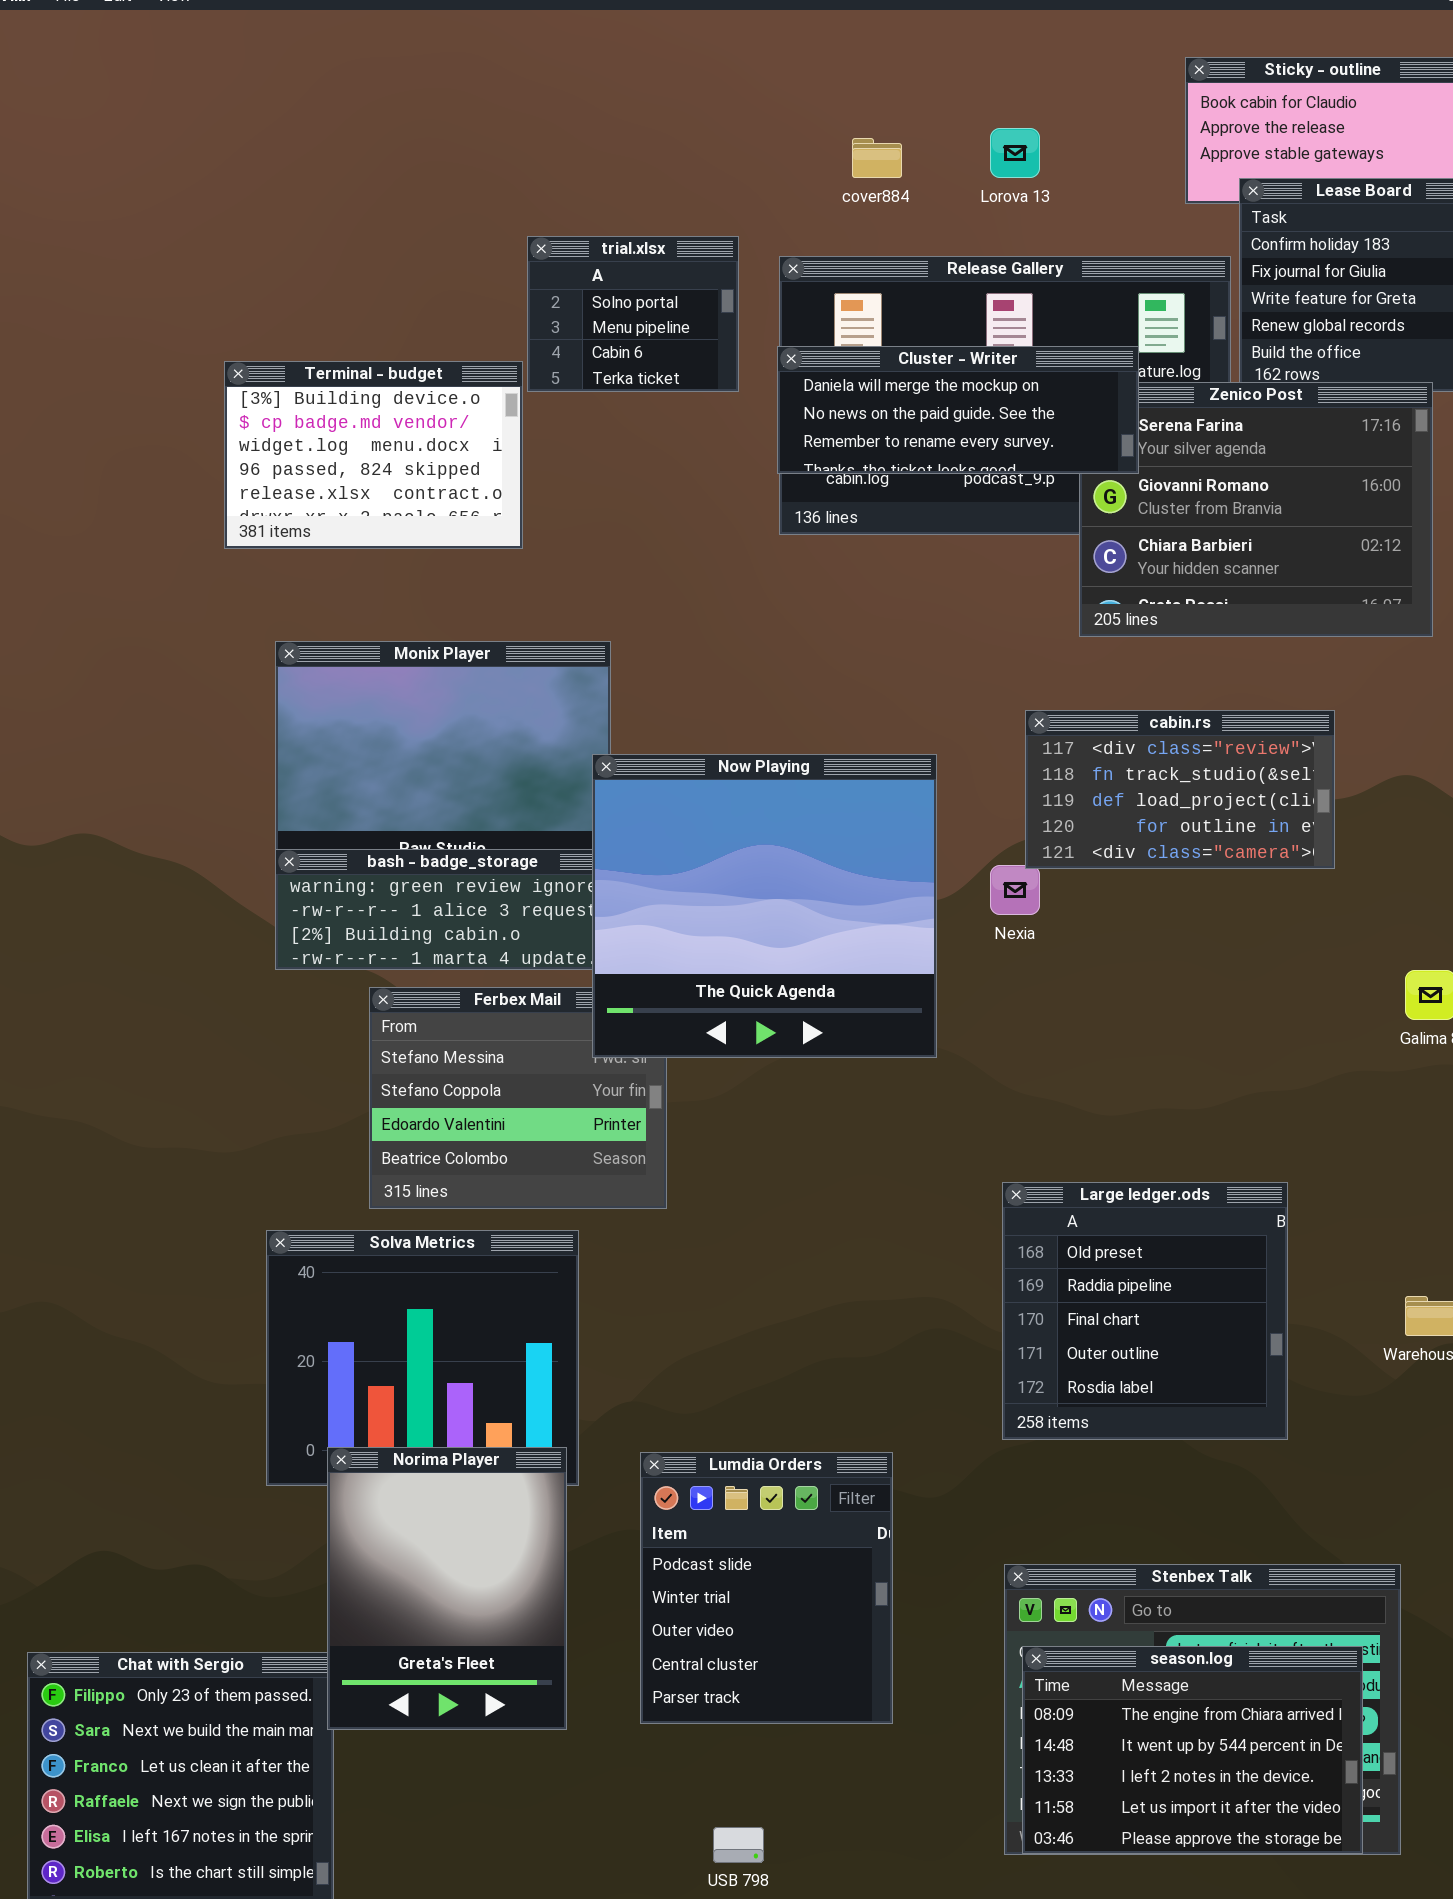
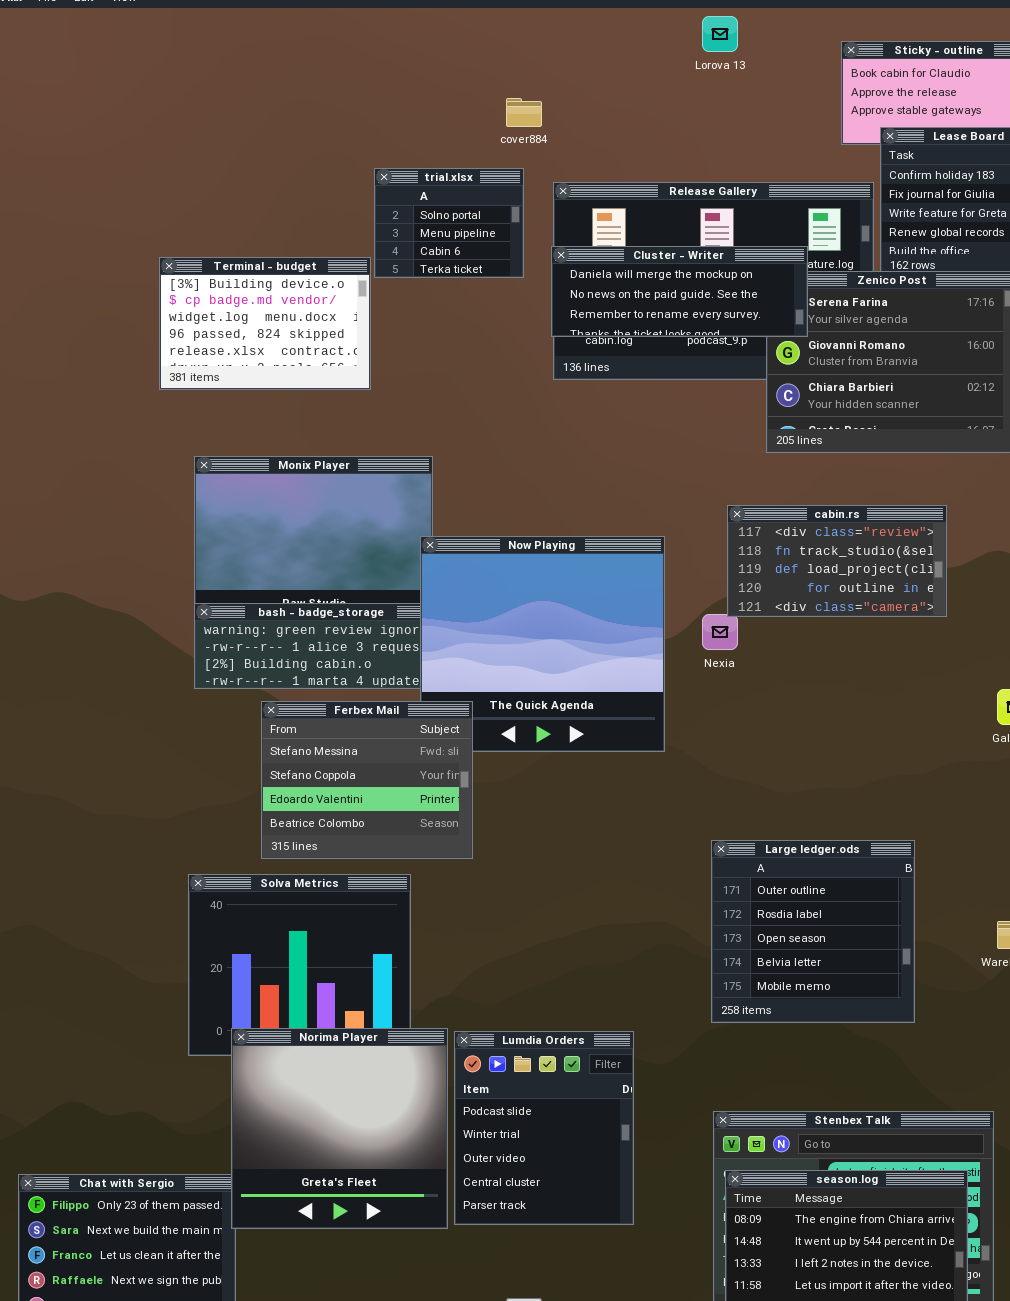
Lorova 13: [990,128,1040,178] -> [702,16,738,52], moved
cover884: [852,138,902,178] -> [506,98,542,127], moved
Ferbex Mail: [369,987,667,1209] -> [261,701,473,859], raised
Large ledger.ods: [1002,1182,1288,1440] -> [711,840,915,1023], scrolled down 3 rows
Norima Player: [327,1447,567,1730] -> [231,1028,448,1229], resized

